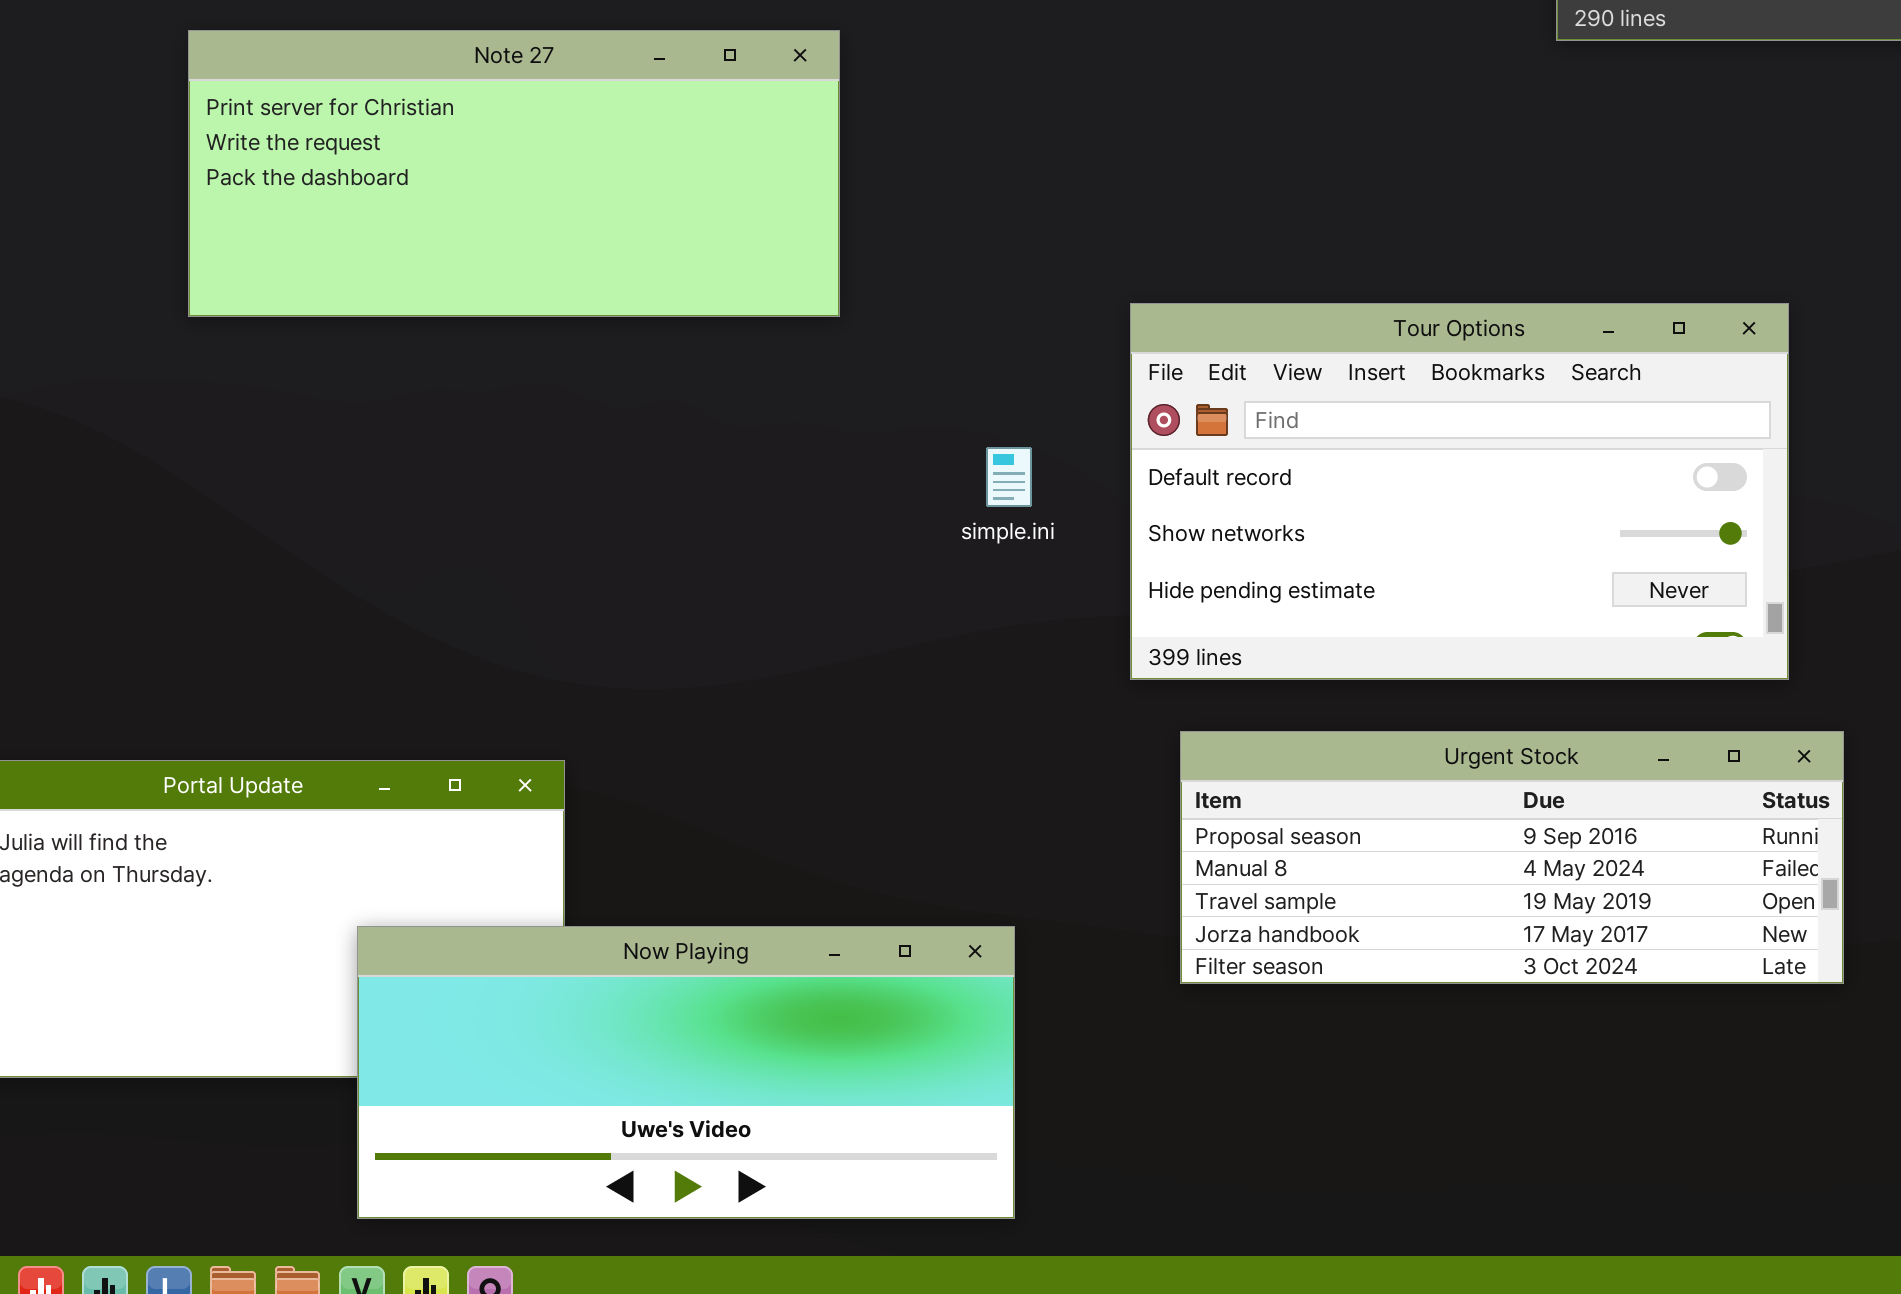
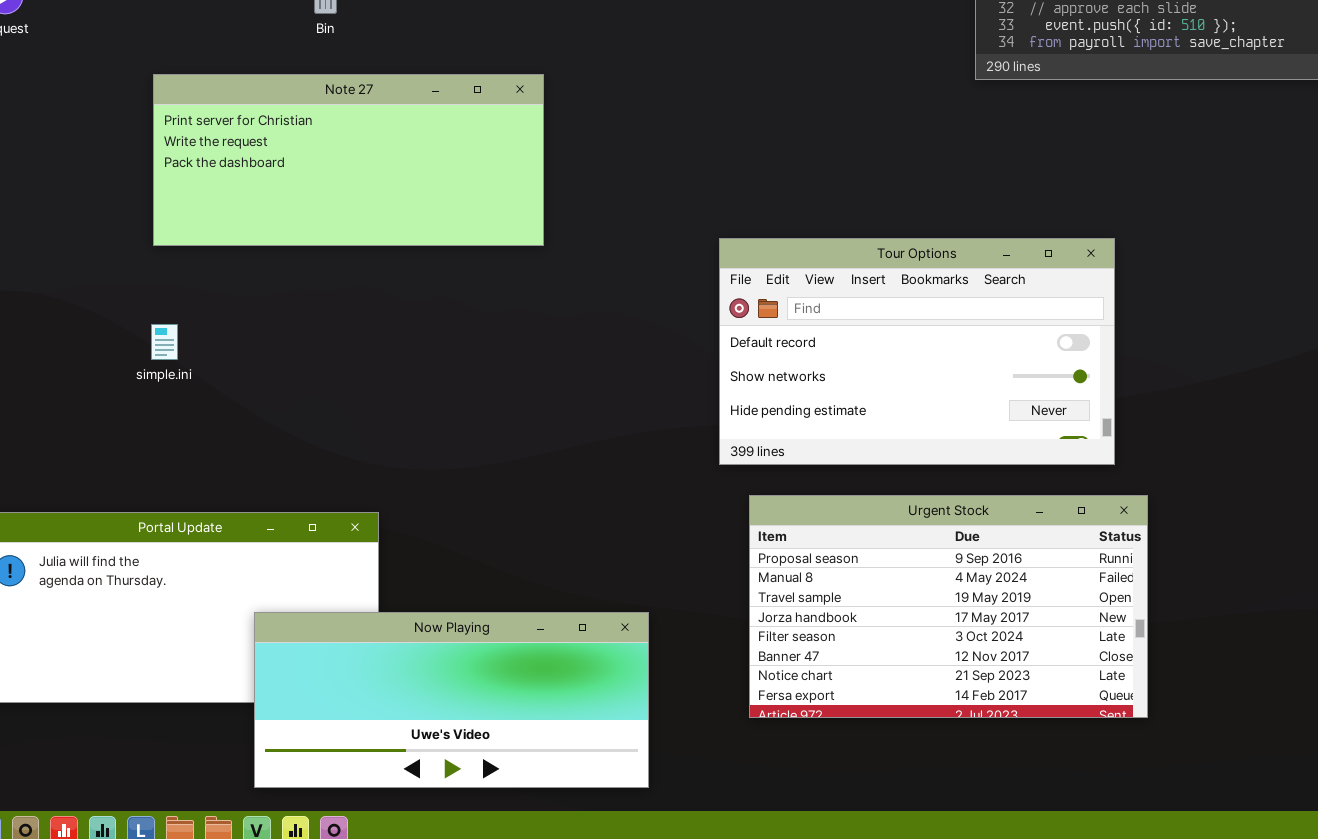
simple.ini: [986,447,1032,507] -> [151,324,178,360], moved
Urgent Stock: [1180,731,1844,984] -> [749,495,1148,718], resized

